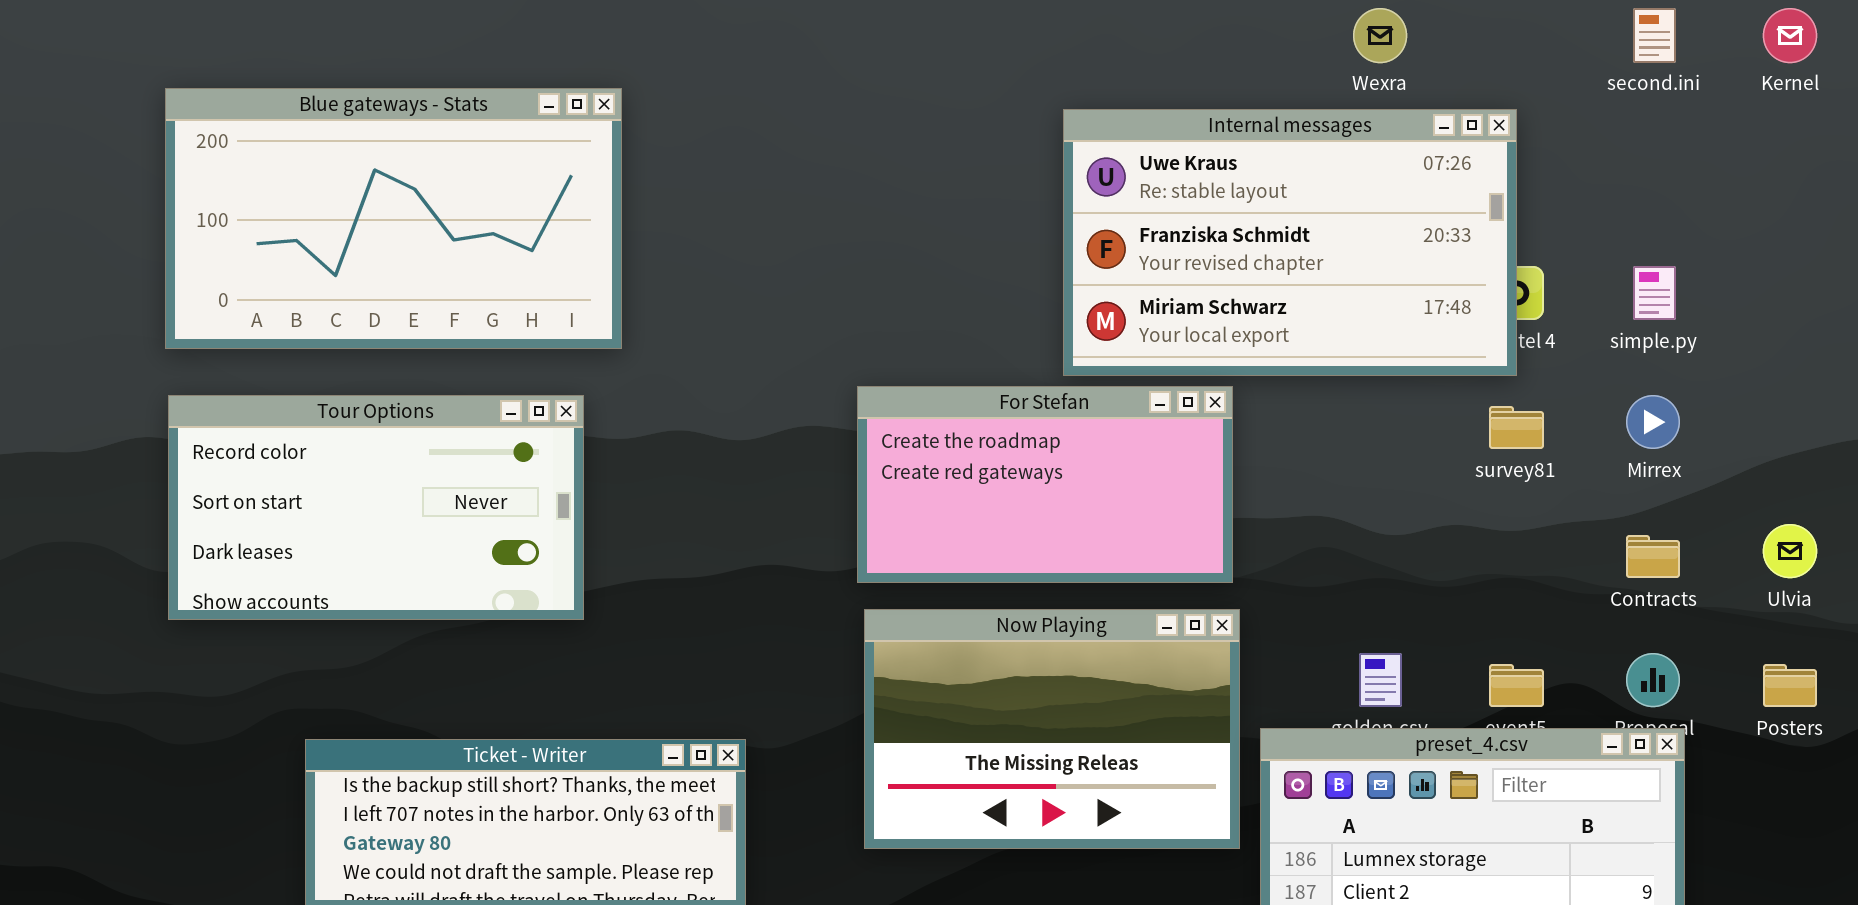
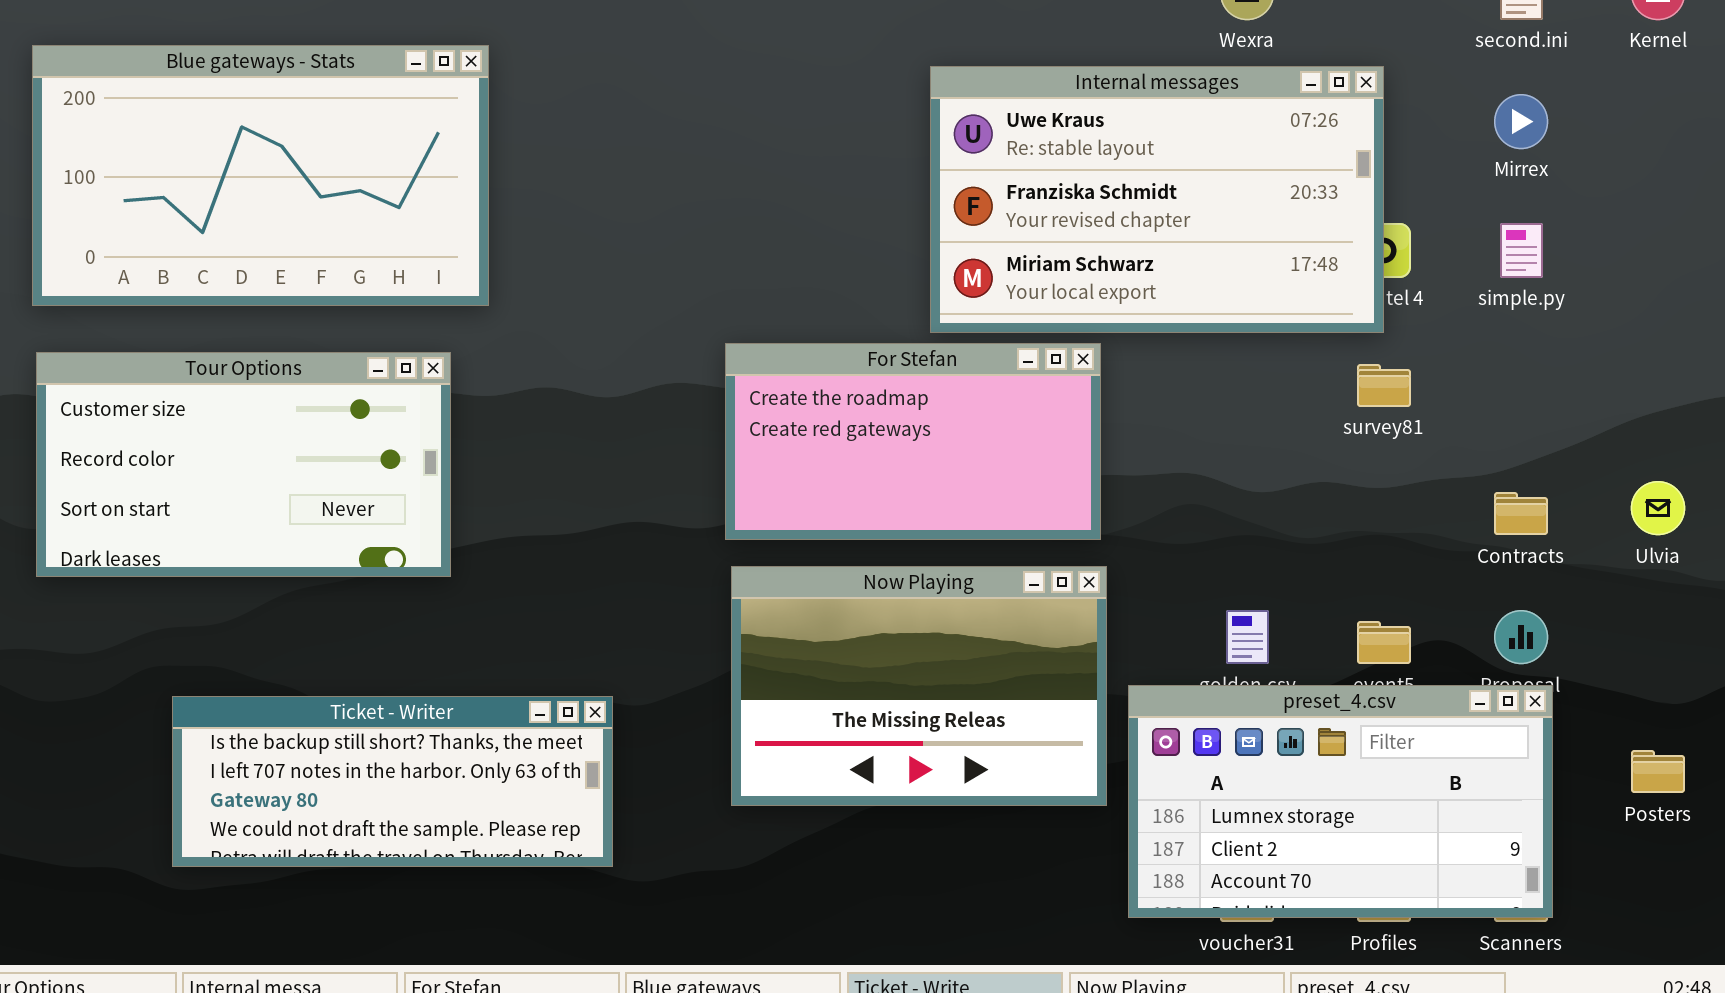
Tour Options: [168,395,584,620] -> [36,352,451,577], scrolled up 1 row
Mirrex: [1626,395,1680,449] -> [1494,94,1548,149], moved
Posters: [1763,664,1817,707] -> [1631,750,1685,793], moved

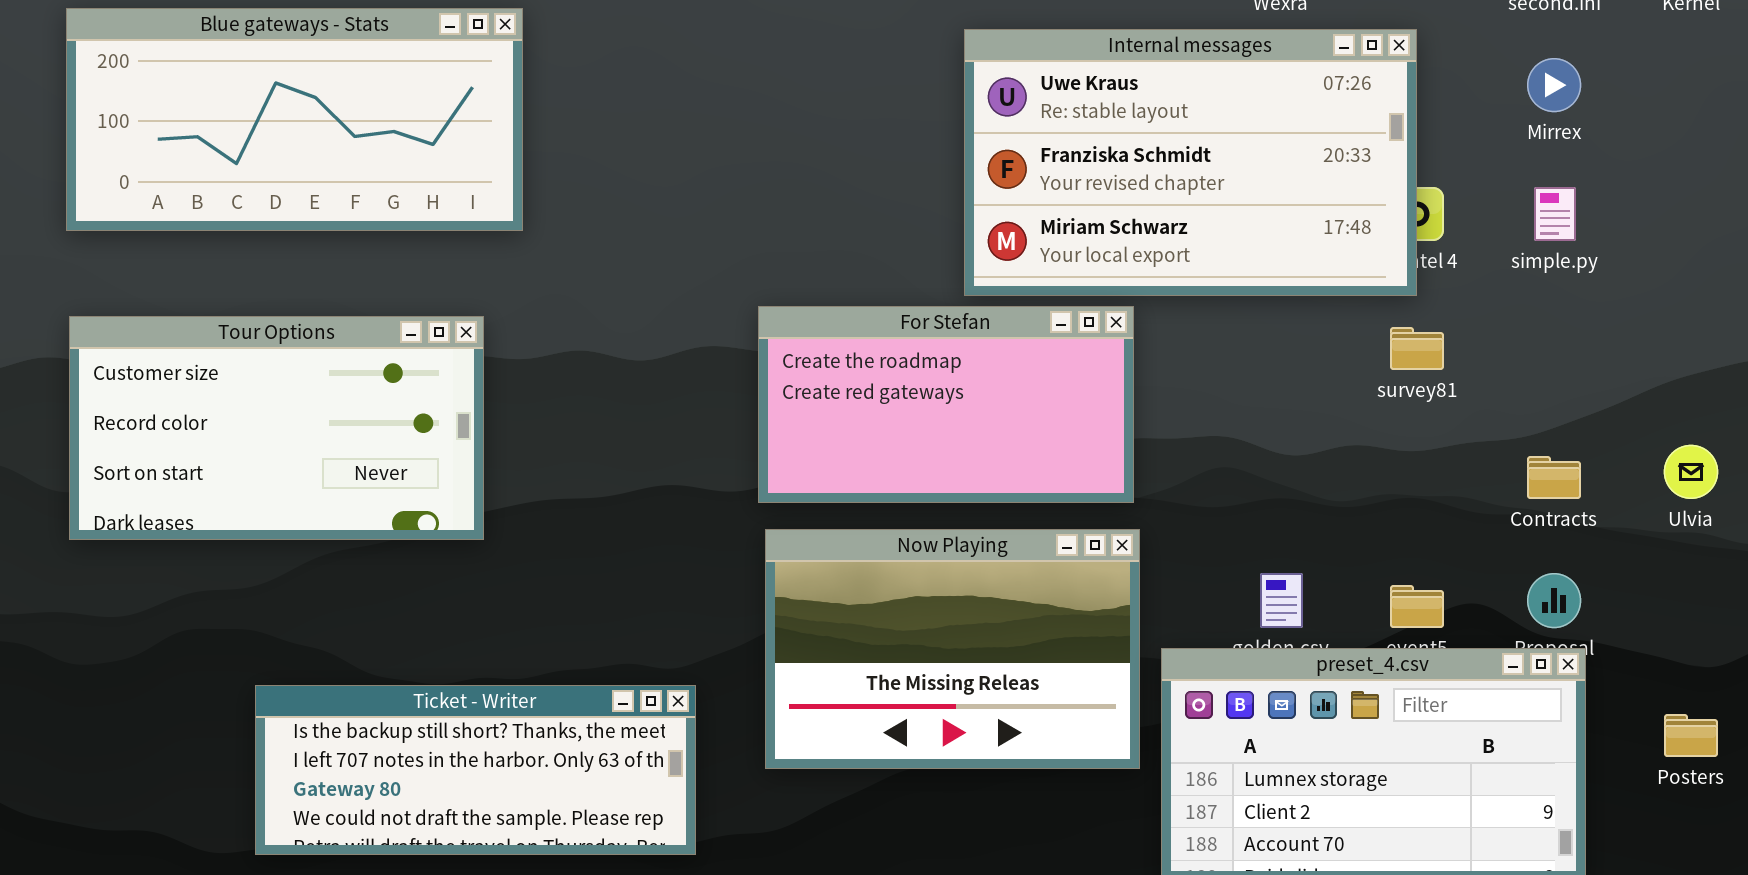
Blue gateways - Stats: [32,45,489,306] -> [66,8,523,231], resized
Ticket - Writer: [172,696,613,867] -> [255,685,696,855], moved

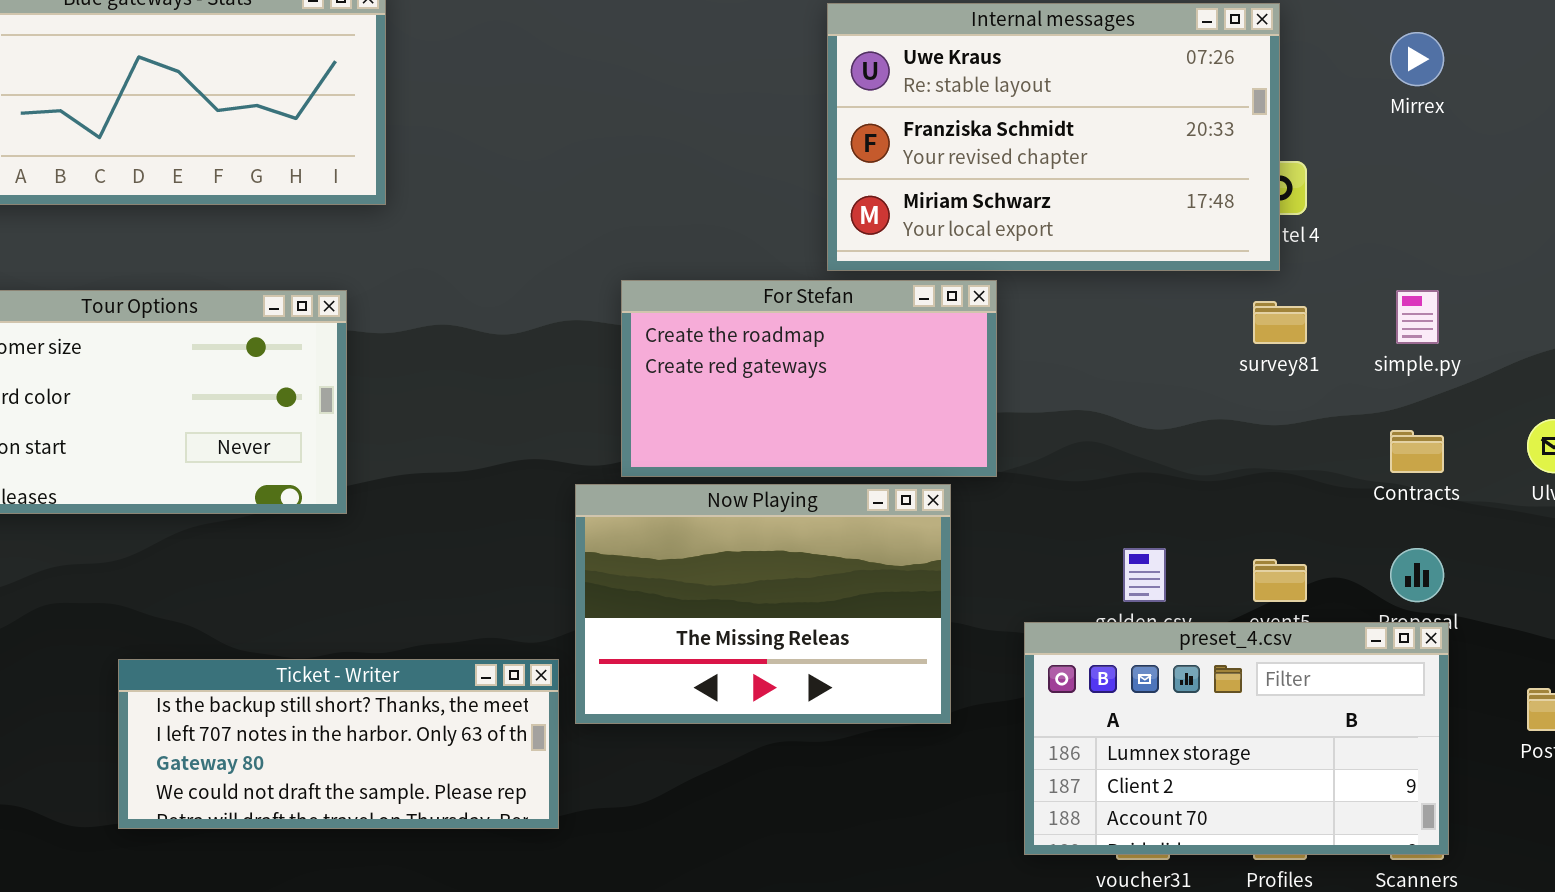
simple.py: [1534,187,1576,241] -> [1396,290,1439,344], moved
Now Playing: [765,529,1140,769] -> [575,484,951,724], moved

